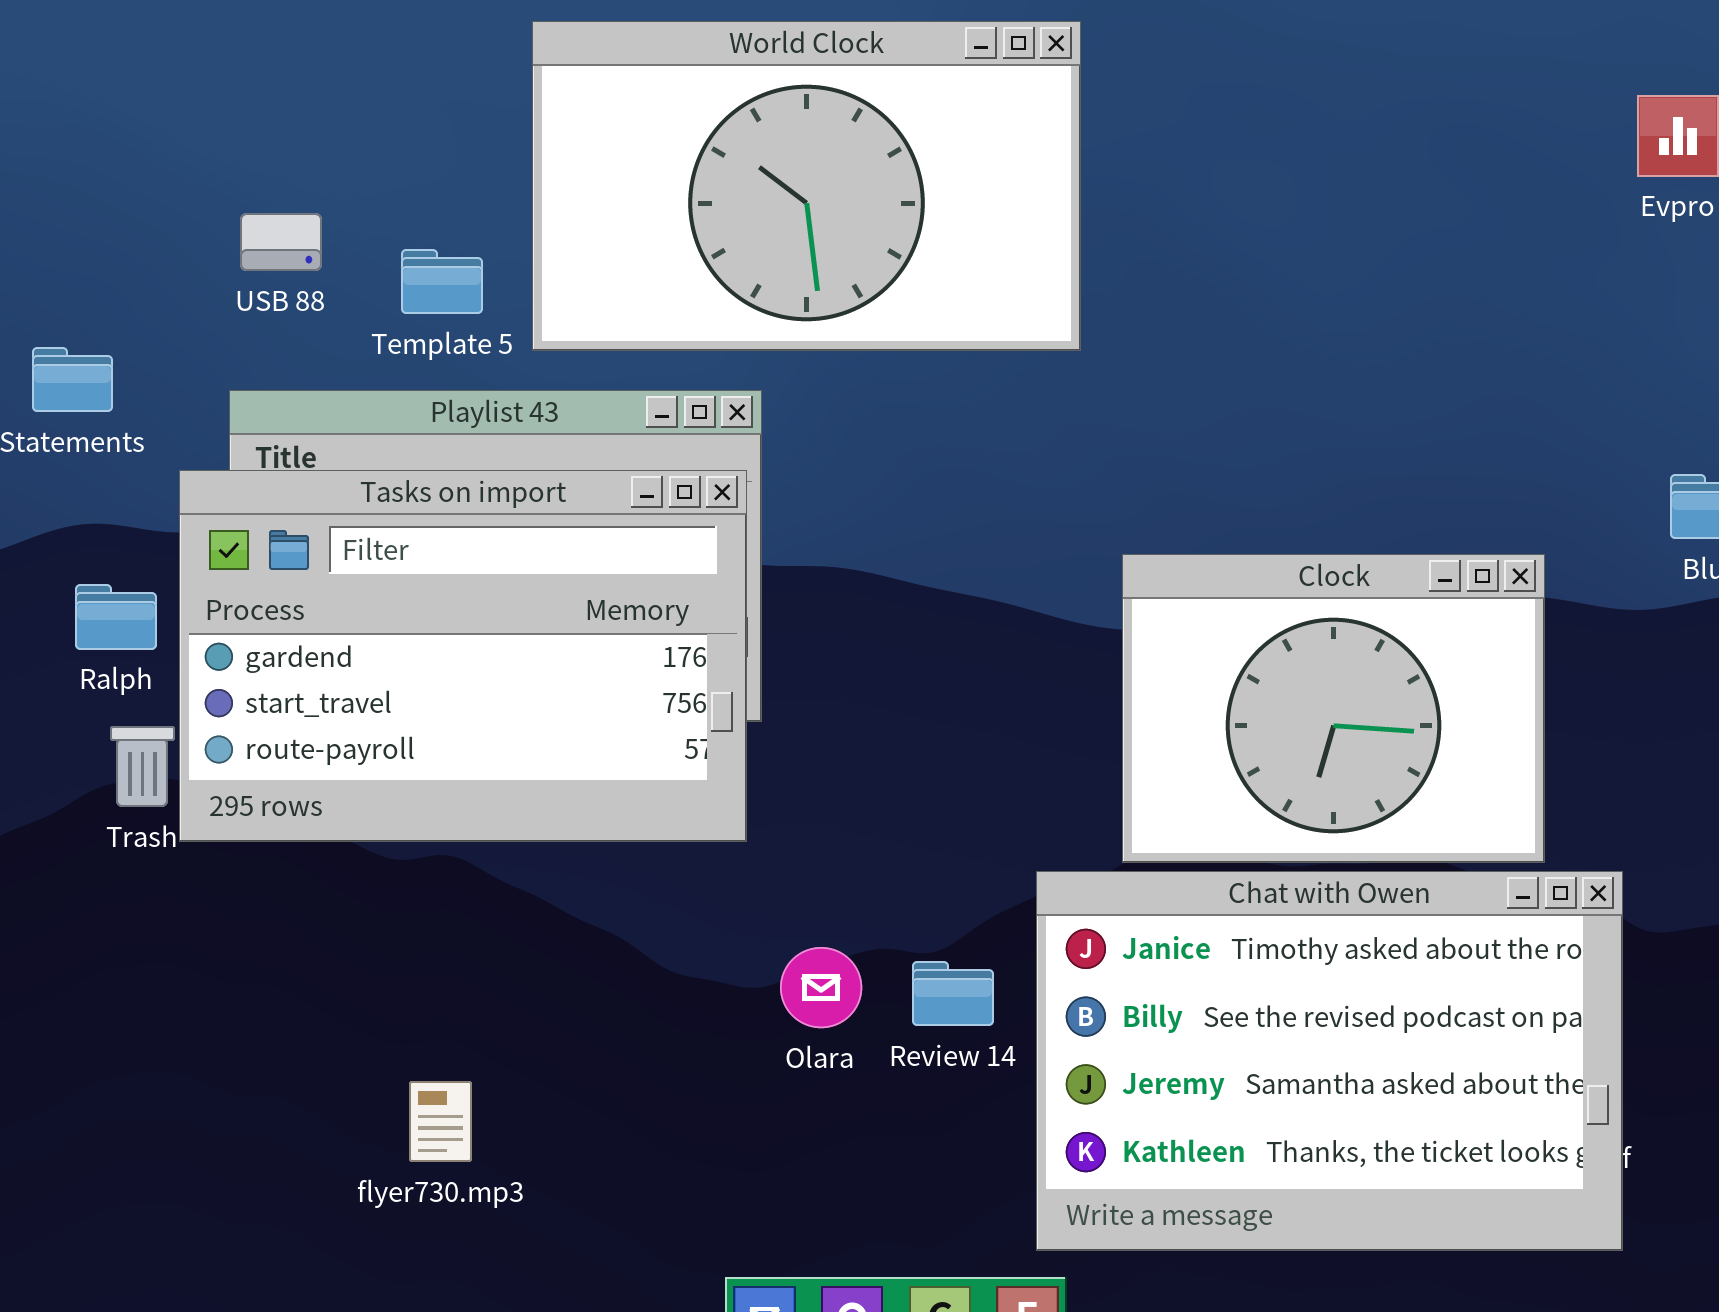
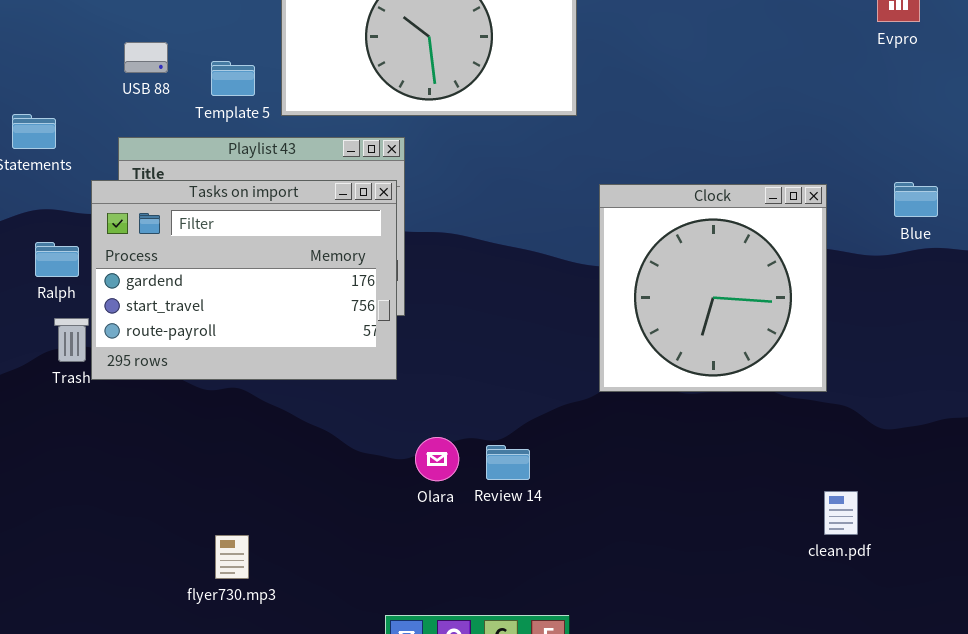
Clock: [1122,554,1545,863] -> [599,184,827,392], resized
Chat with Owen: [1036,871,1623,1251] -> none, closed
flyer730.mp3: [409,1081,472,1162] -> [215,535,249,579], moved

